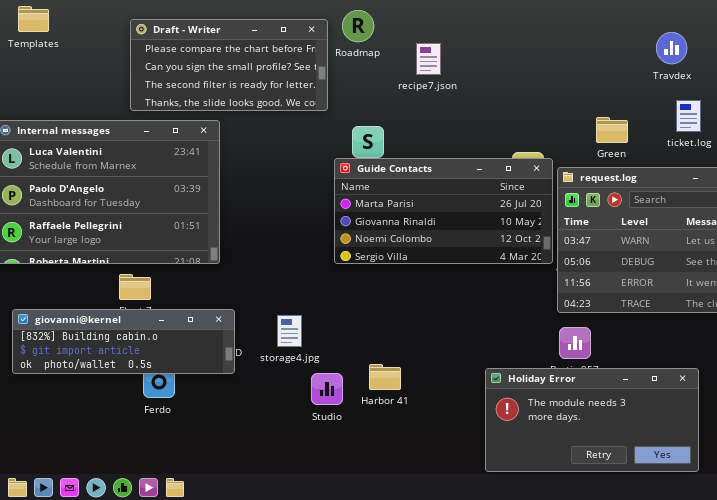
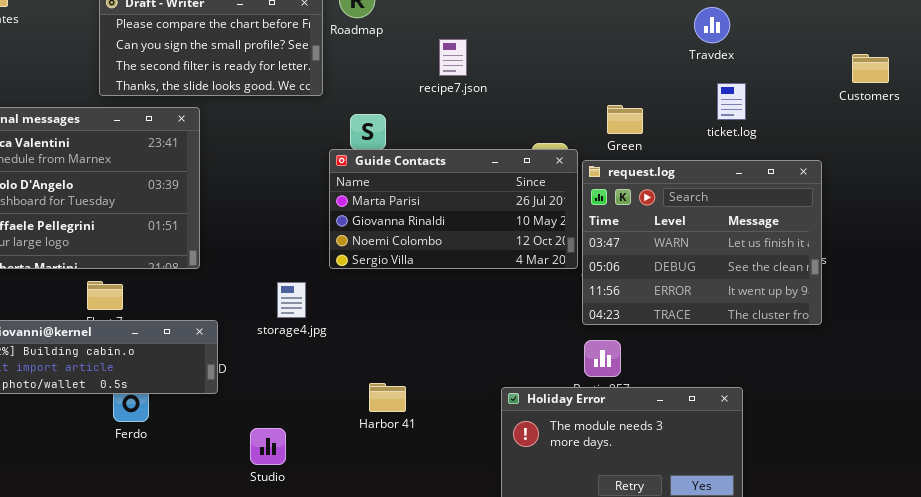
recipe7.json: [416,43,441,75] -> [439,39,467,76], moved
Green: [596,117,628,143] -> [607,105,643,134], moved
storage4.jpg: [277,315,302,347] -> [277,282,306,318], moved
Studio: [311,373,343,405] -> [250,428,286,465], moved

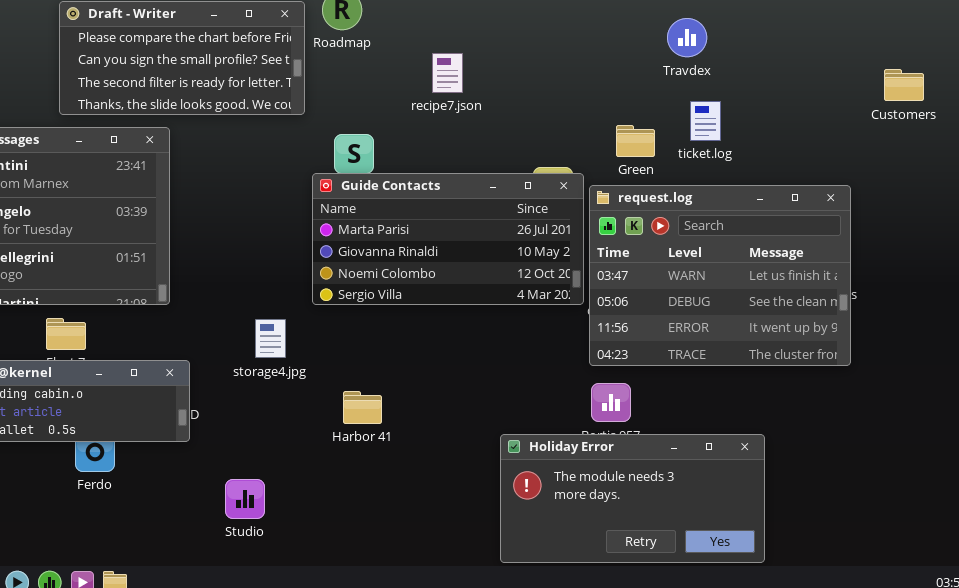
Travdex: [694,7,730,43] -> [667,18,707,57], moved
ticket.log: [717,83,746,120] -> [690,101,721,141], moved
Harbor 41: [369,383,406,412] -> [343,391,382,424], moved

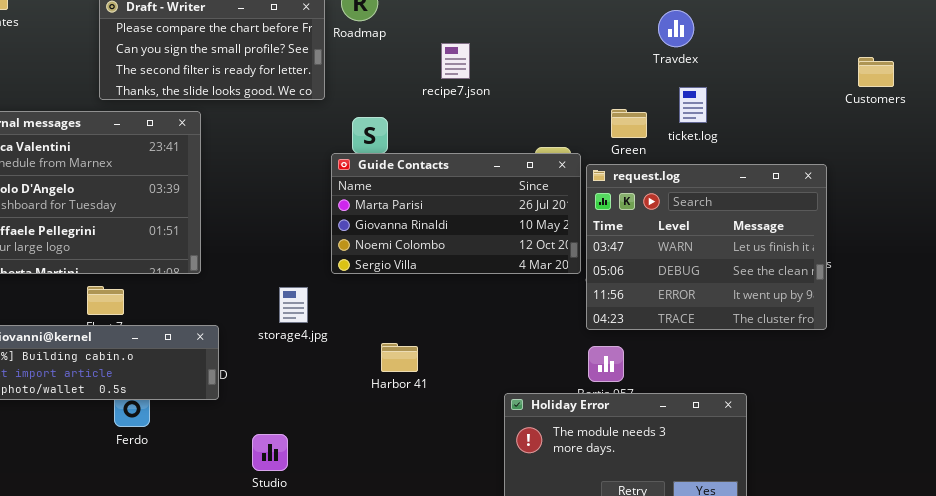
Harbor 41: [343,391,382,424] -> [381,343,418,372], moved

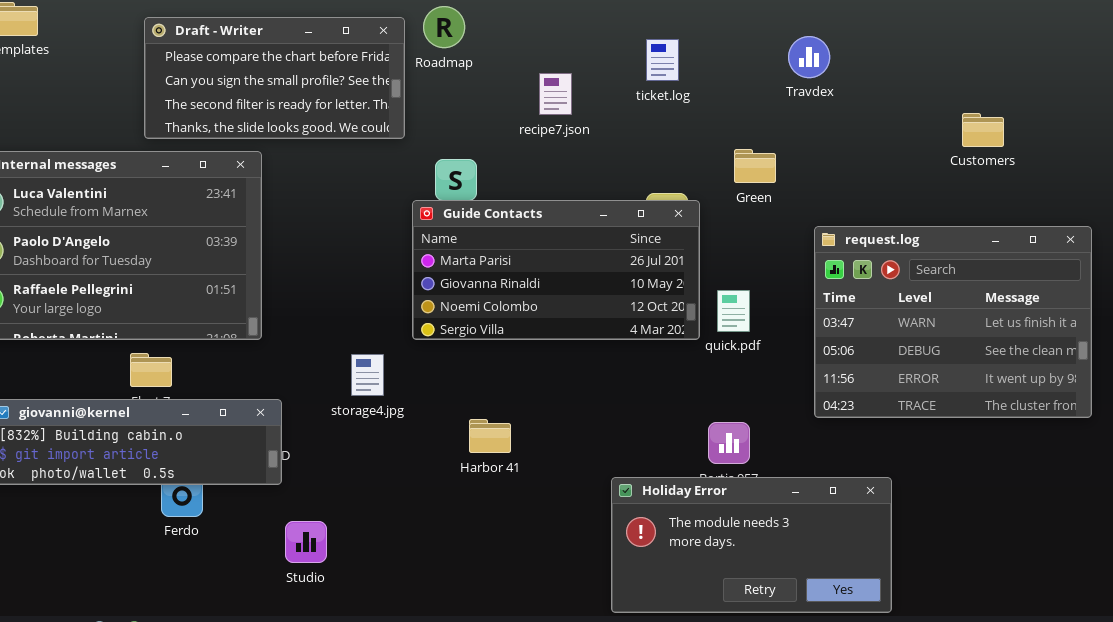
Customers: [858,57,894,87] -> [962,113,1004,147], moved
ticket.log: [679,87,707,123] -> [646,39,679,81], moved
request.log: [586,164,827,330] -> [814,226,1092,418], moved
Studio: [252,434,288,471] -> [285,521,327,563], moved

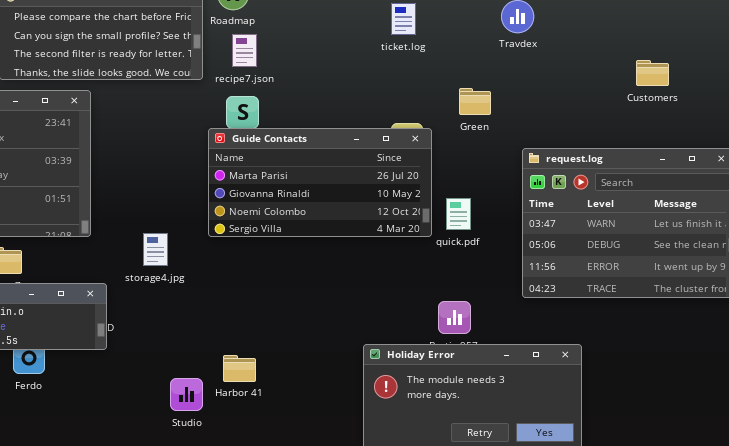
recipe7.json: [539,73,572,115] -> [232,34,257,67], moved
storage4.jpg: [351,354,384,396] -> [143,233,168,266], moved
Harbor 41: [469,419,511,453] -> [223,355,256,382], moved
Studio: [285,521,327,563] -> [170,378,203,411], moved

